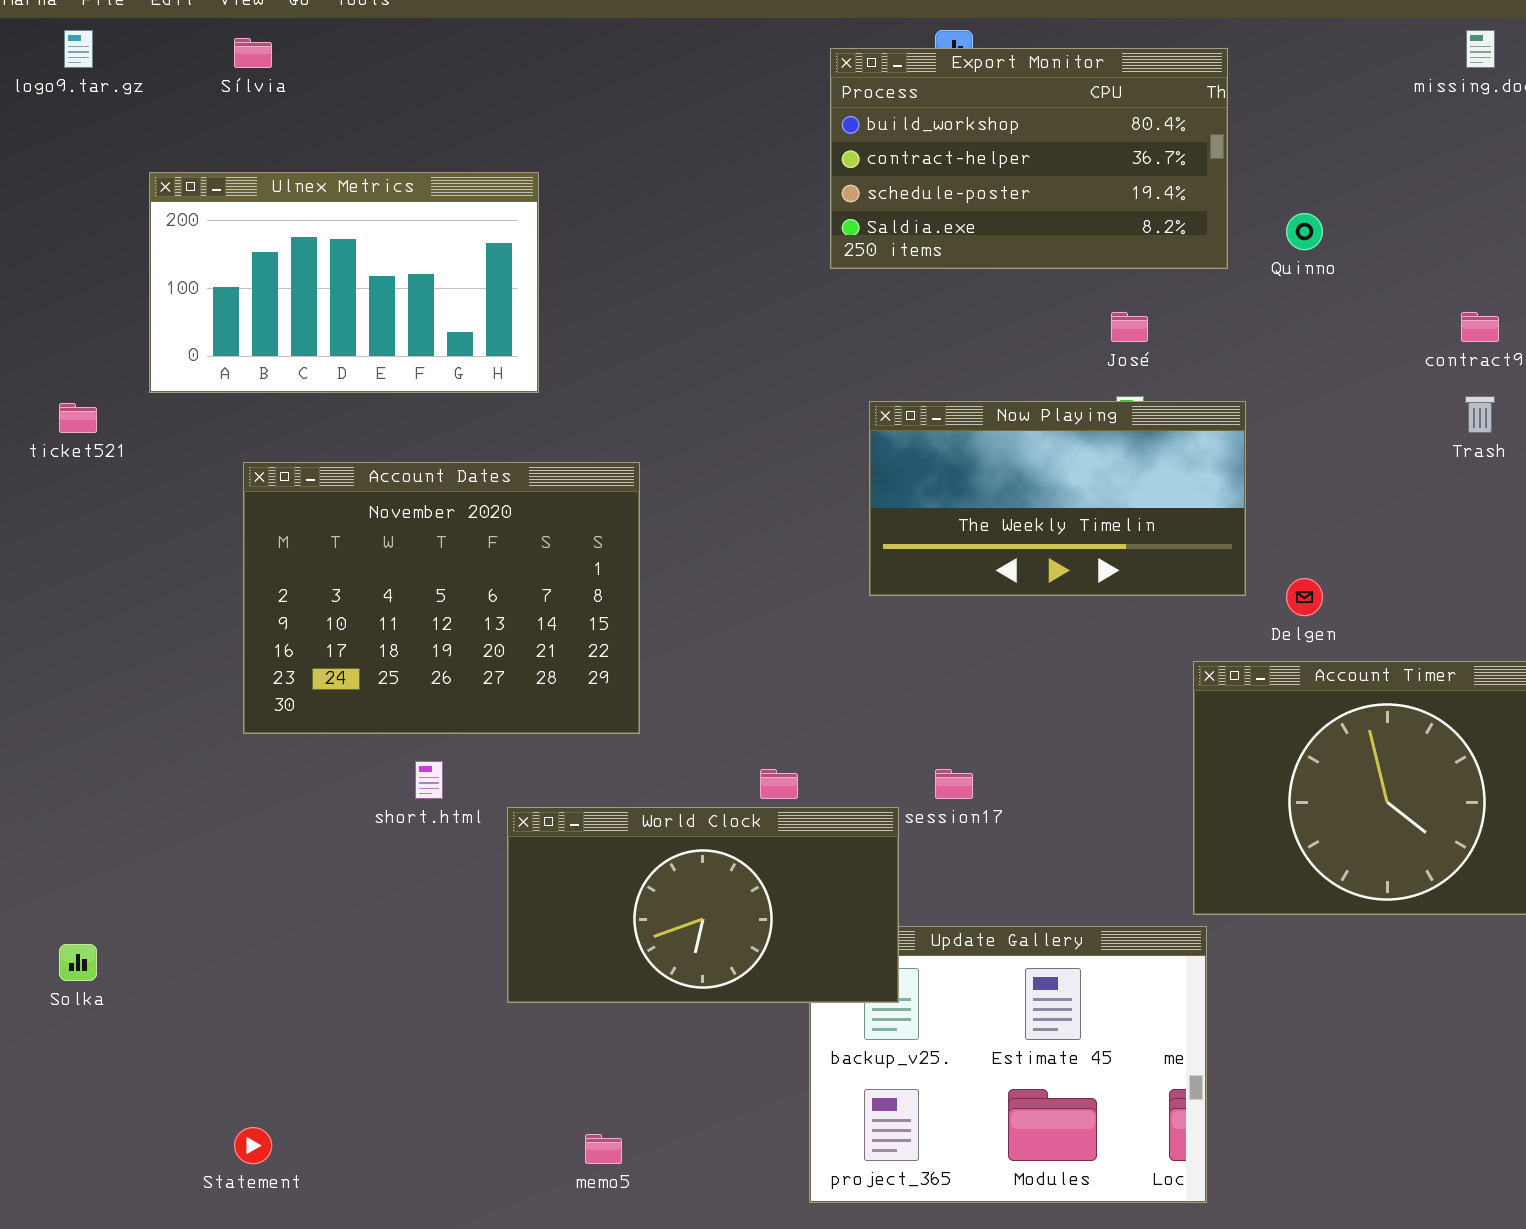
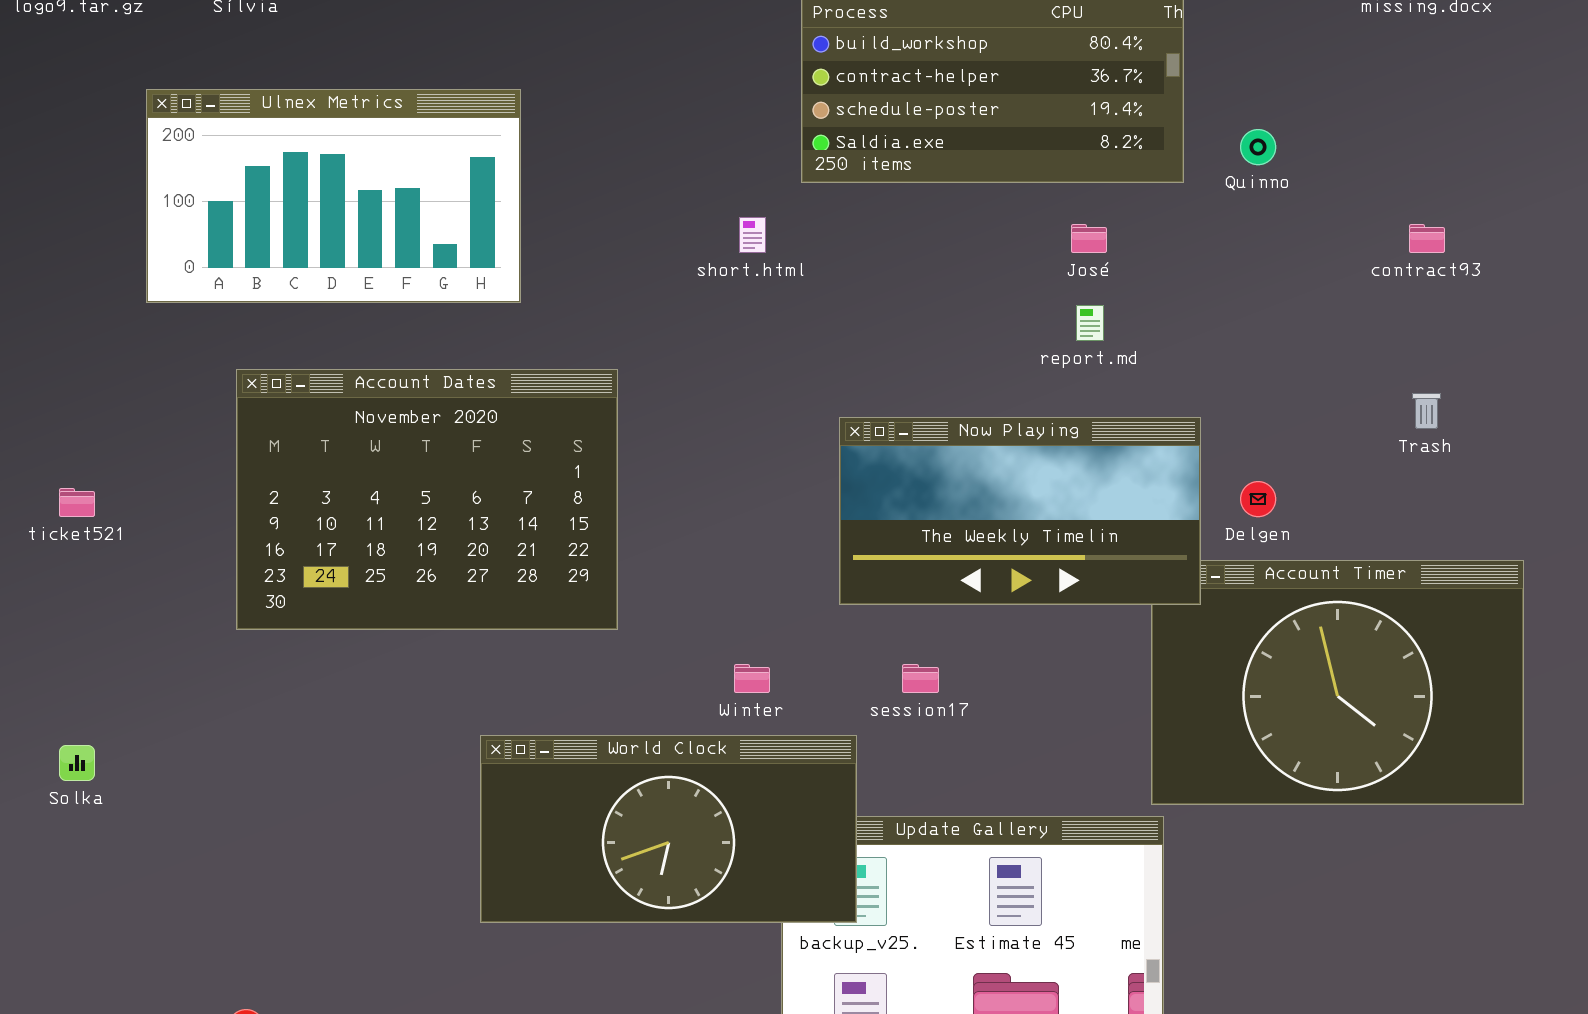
Trash: [1465,396,1495,433] -> [1412,393,1441,429], moved
Now Playing: [869,401,1246,596] -> [839,417,1201,605], moved
ticket521: [59,403,97,433] -> [59,488,95,517], moved
short.html: [415,761,443,799] -> [739,217,766,253], moved
World Clock: [507,807,899,1003] -> [480,735,857,923], moved
Solka: [59,944,97,981] -> [59,745,95,781], moved

